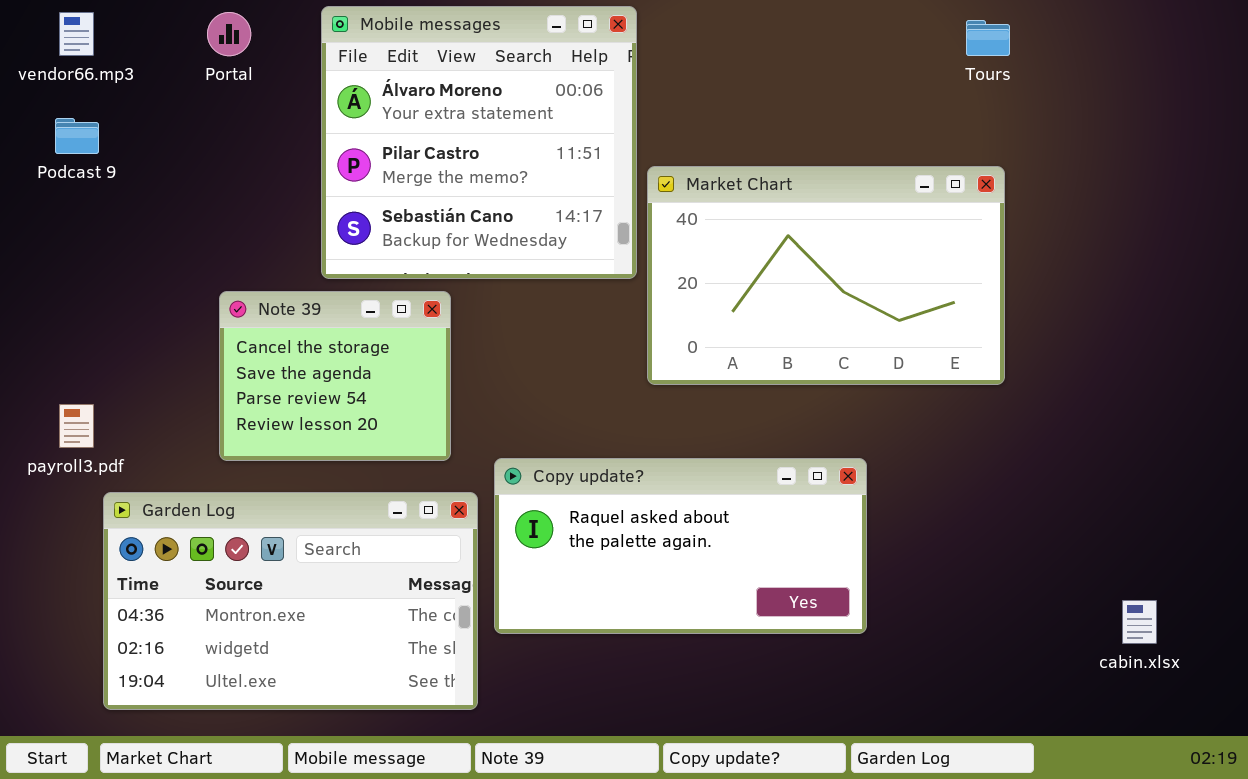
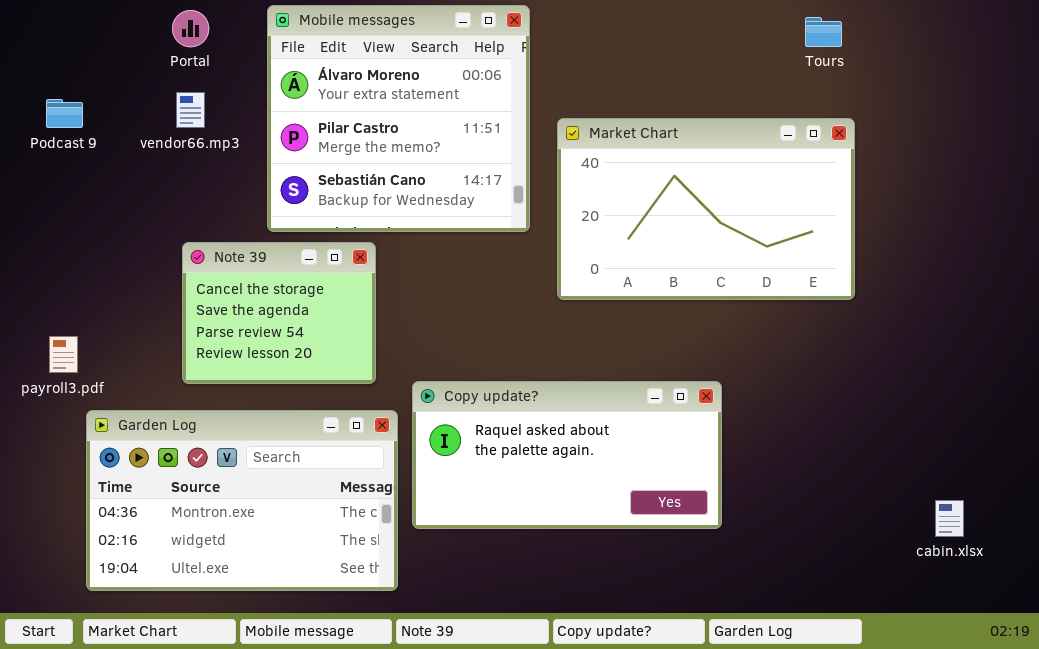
vendor66.mp3: [59,12,94,56] -> [176,92,205,128], moved
Market Chart: [647,166,1005,385] -> [557,118,855,300], moved

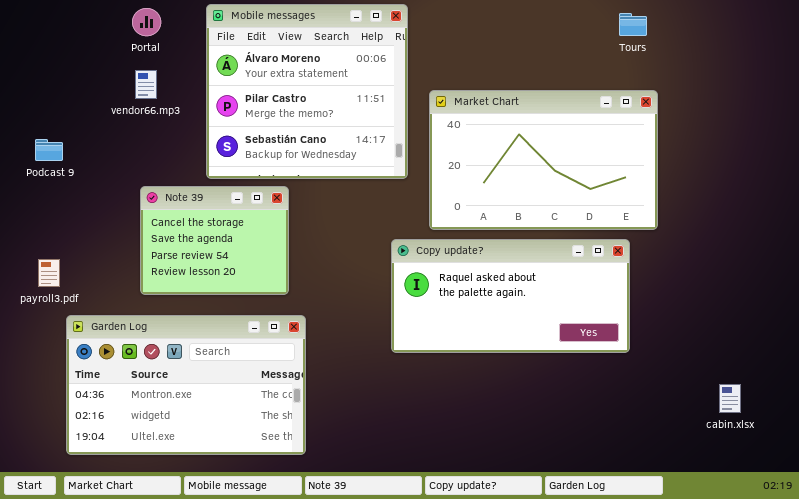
Podcast 9: [46,99,83,128] -> [35,139,63,161], moved
Copy update?: [412,381,722,529] -> [391,239,630,353], moved

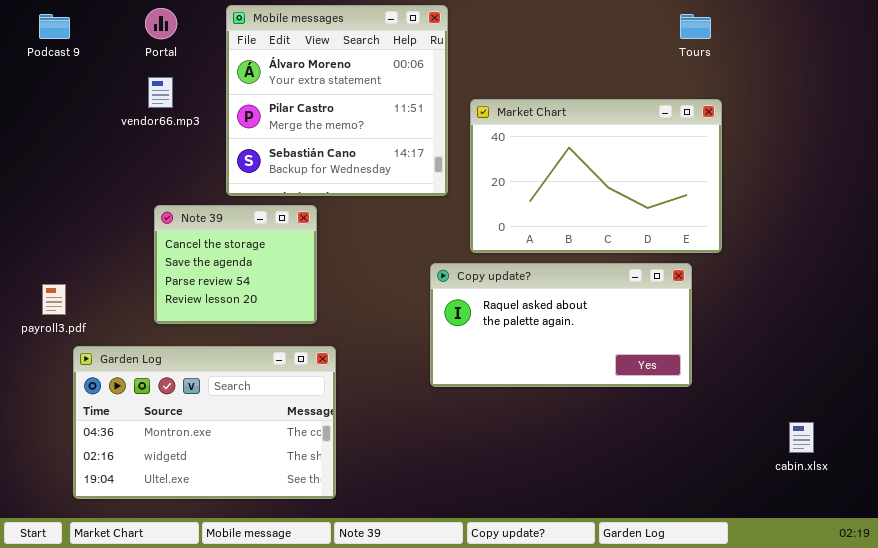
Podcast 9: [35,139,63,161] -> [39,14,70,39], moved

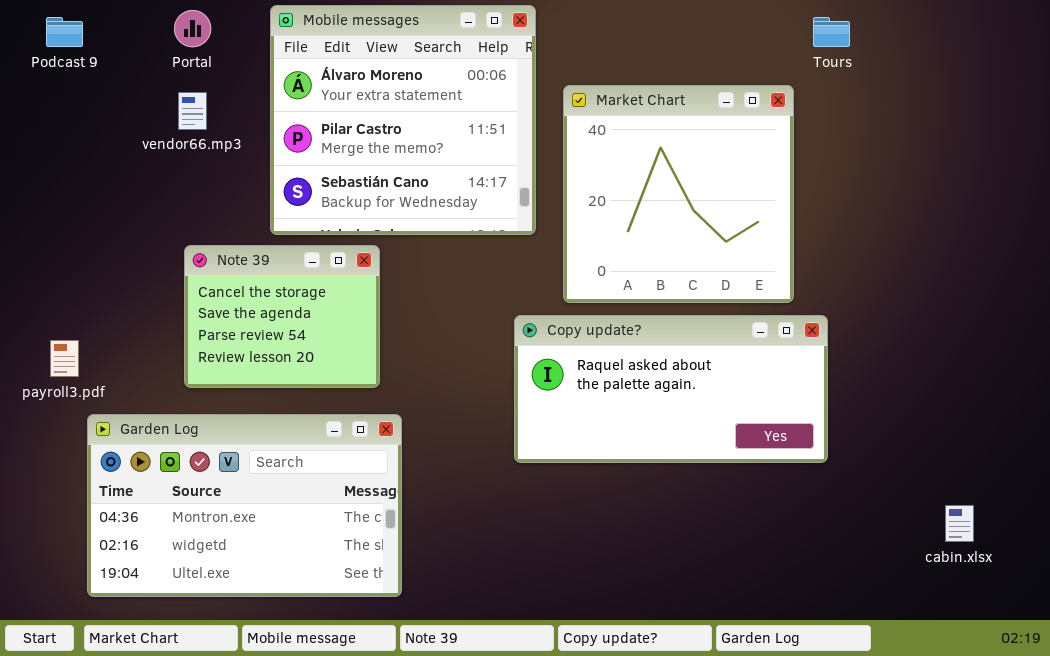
Market Chart: [470,99,722,253] -> [563,85,794,303], resized

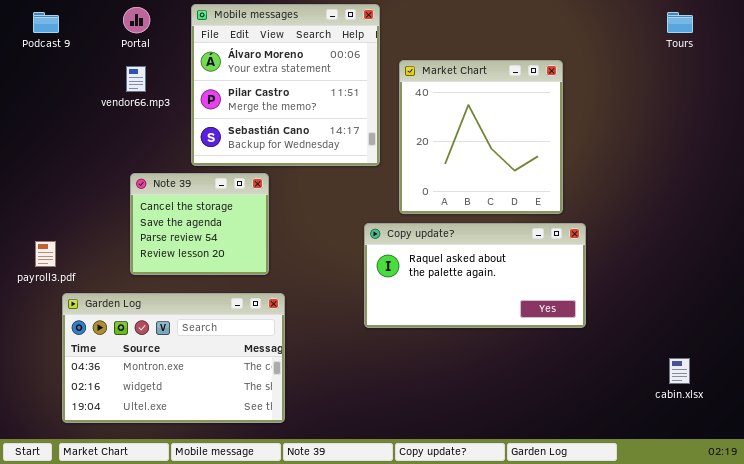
Tours: [813,17,850,47] -> [667,12,693,33], moved

